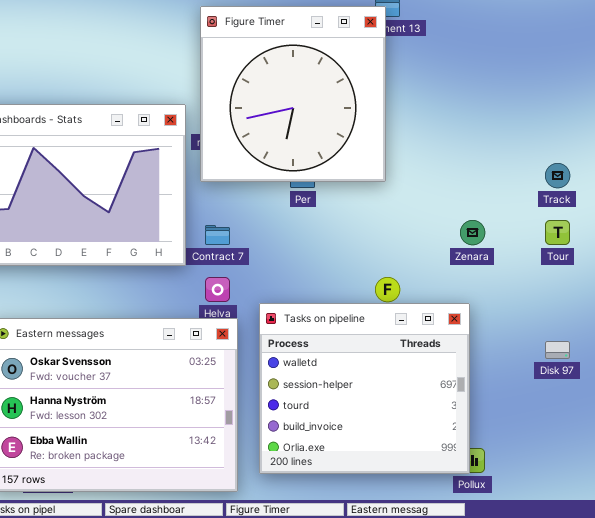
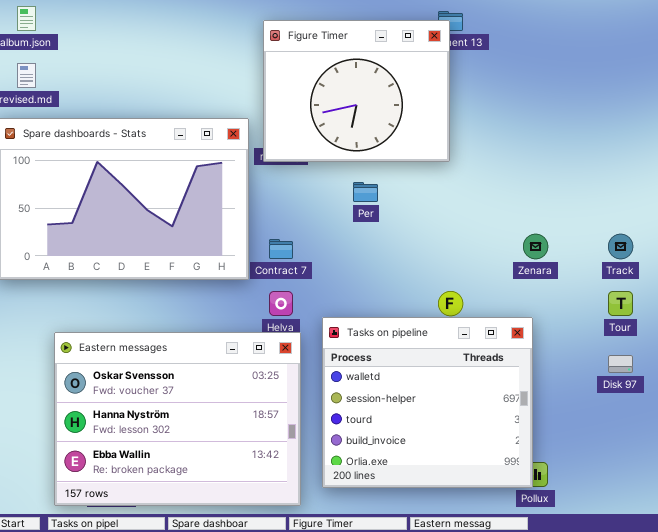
Figure Timer: [200,6,386,182] -> [263,20,450,162], resized
Track: [545,163,570,188] -> [608,234,633,259], moved
Tour: [545,220,570,245] -> [608,291,633,316], moved

